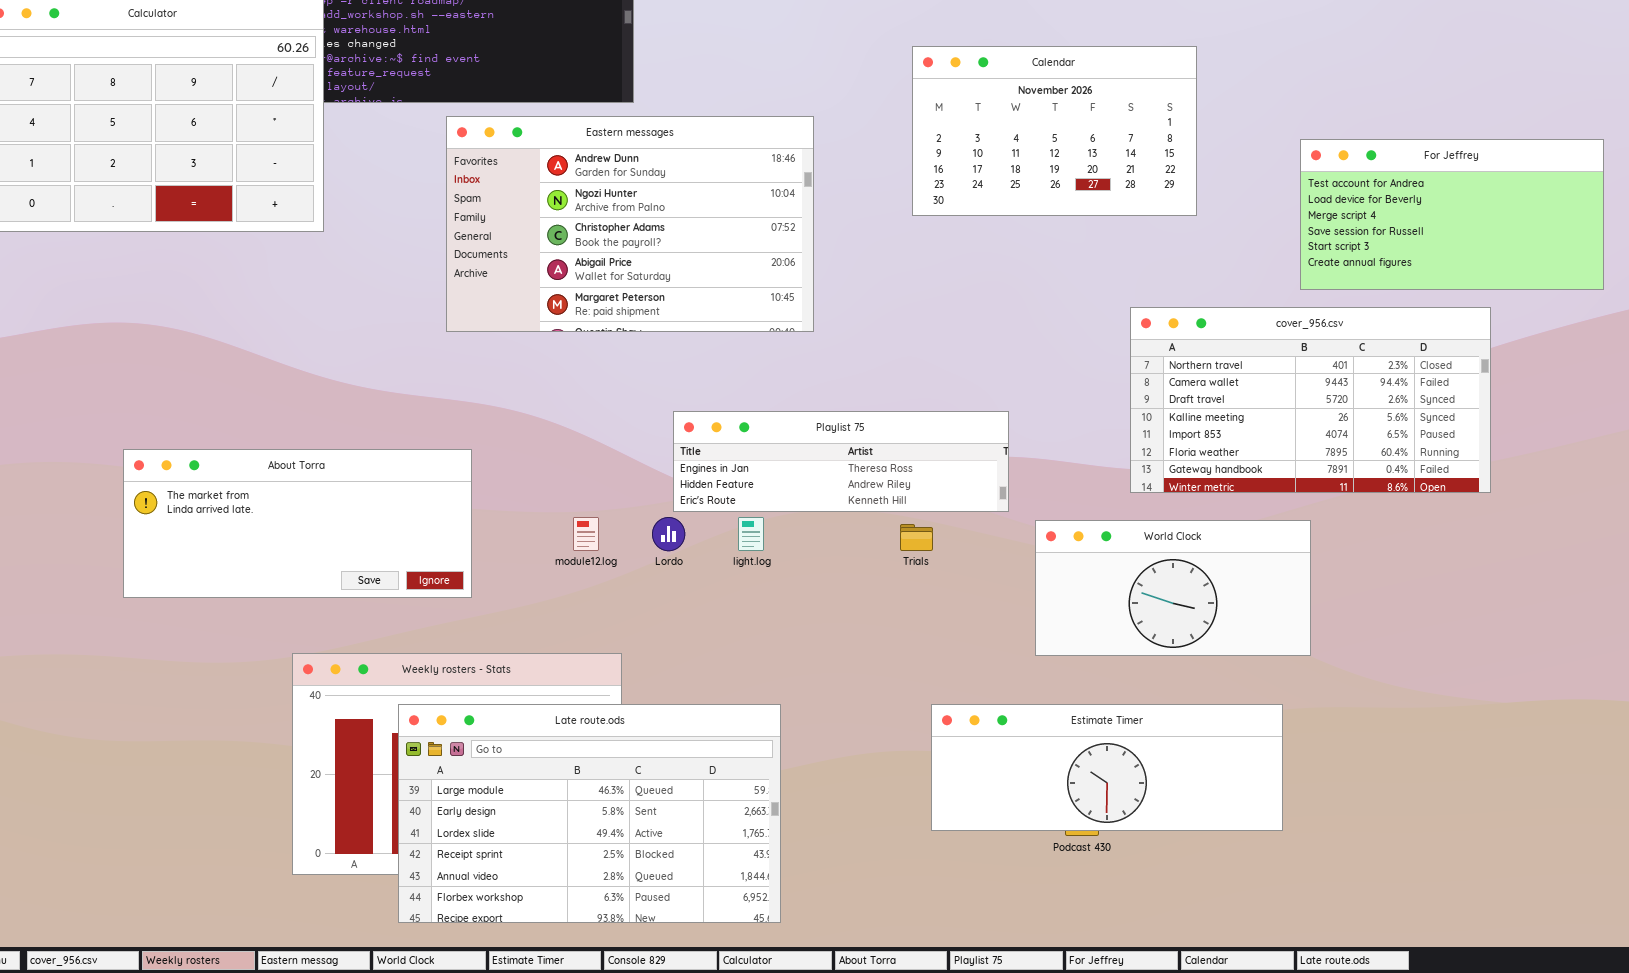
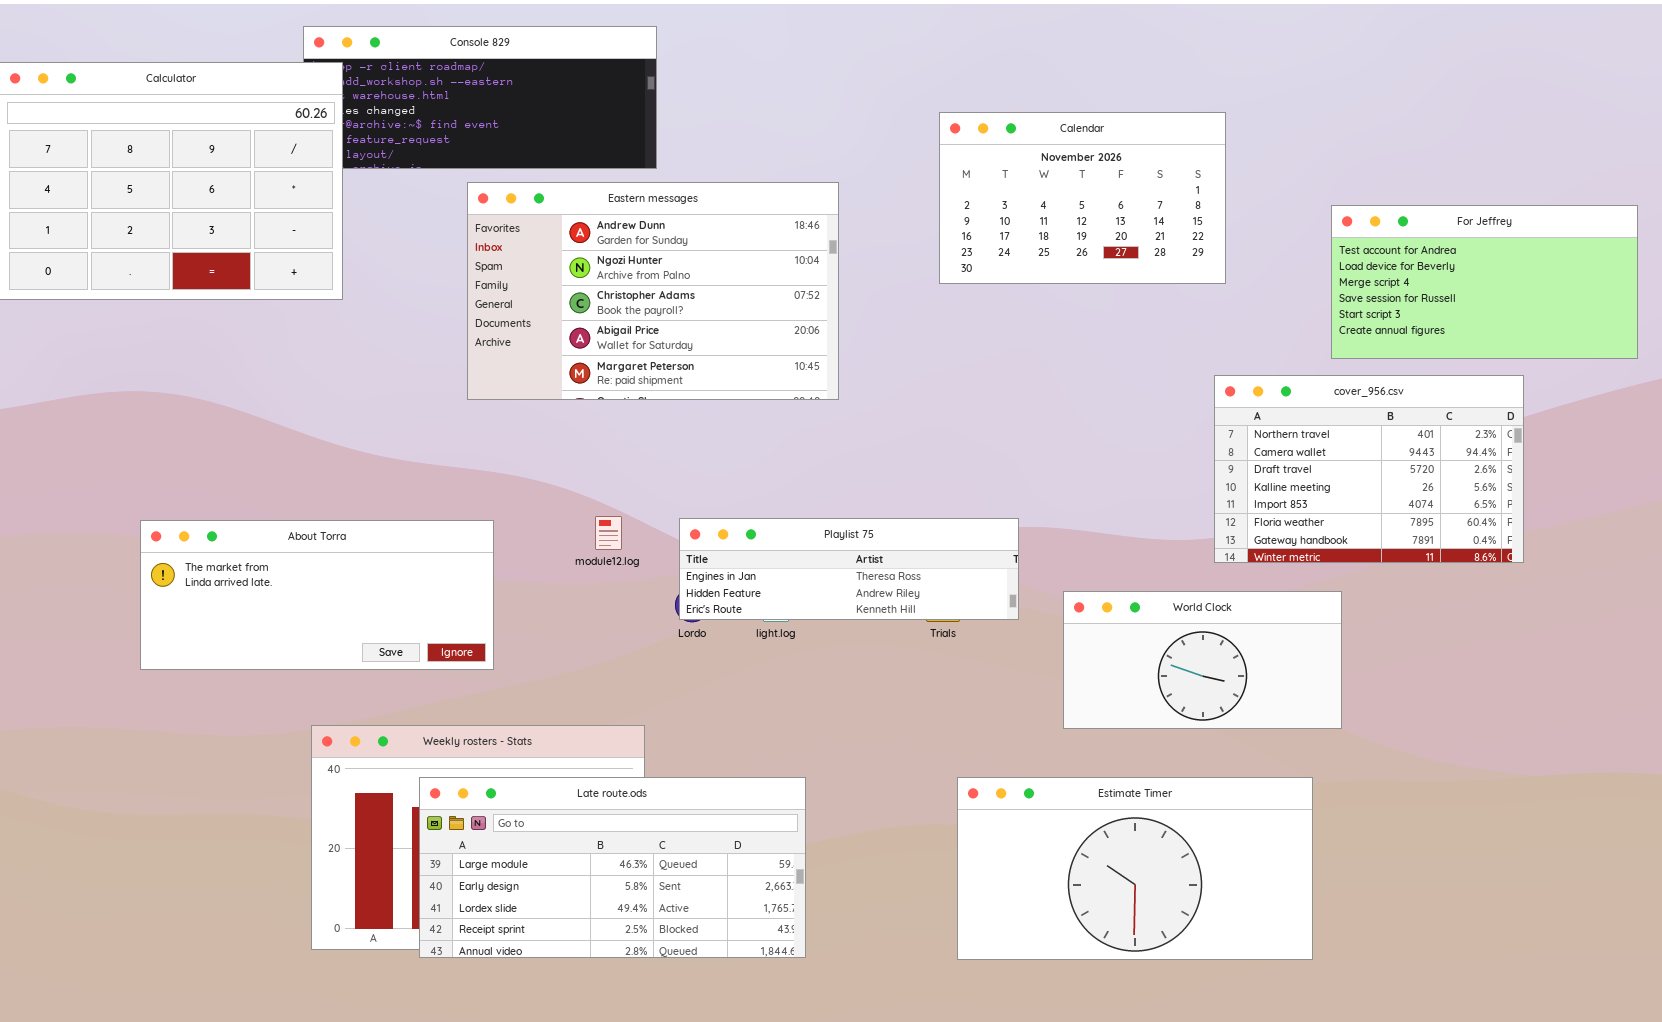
cover_956.csv: [1130,307,1491,493] -> [1214,375,1524,563], resized
Playlist 75: [673,411,1009,512] -> [679,518,1019,620], moved
module12.log: [573,517,599,551] -> [595,516,622,550], moved
Late route.ods: [398,704,781,923] -> [419,777,806,958], resized
Estimate Timer: [931,704,1283,831] -> [957,777,1313,960], resized

